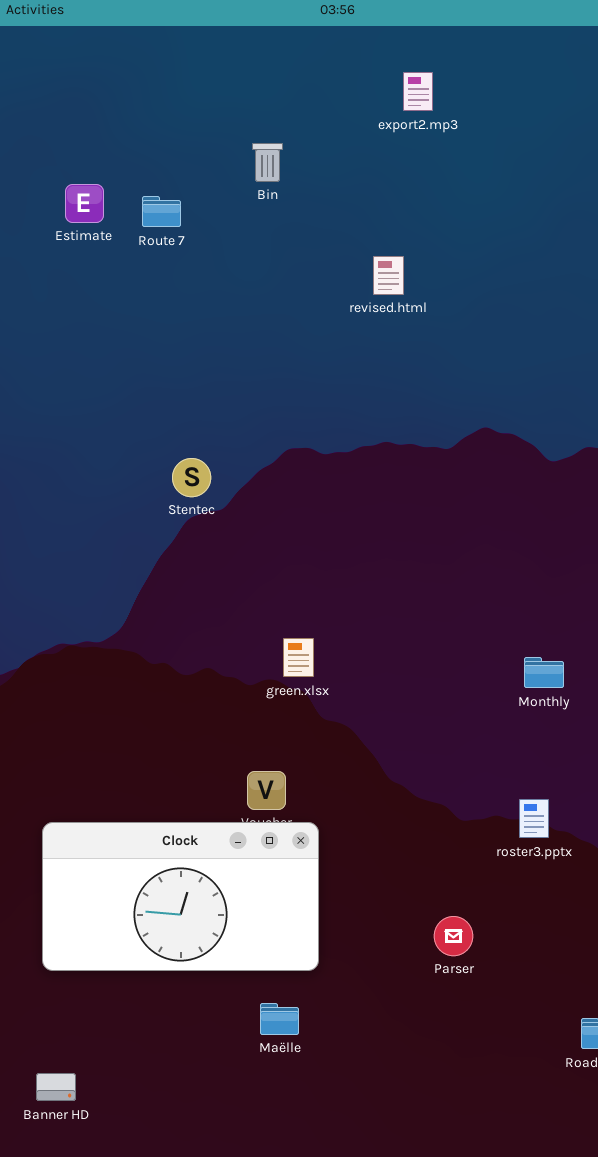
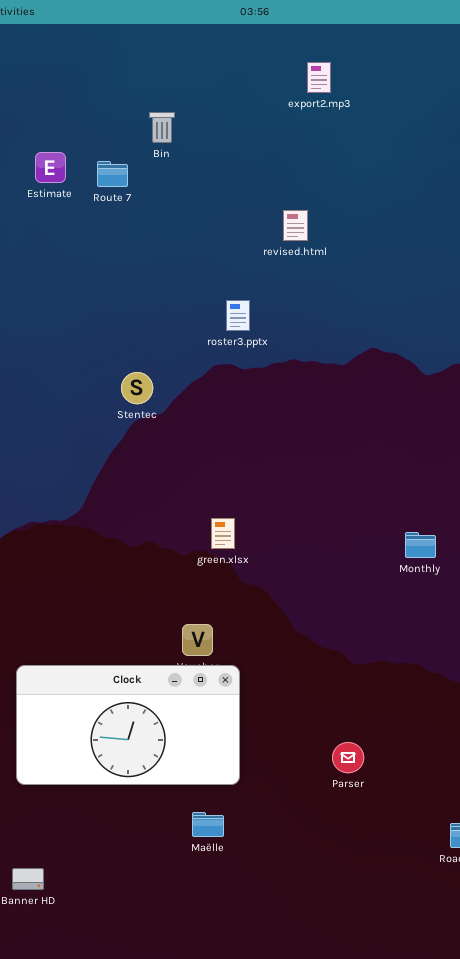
Bin: [252,143,283,182] -> [149,112,175,143], moved
roster3.pptx: [519,799,549,838] -> [226,300,250,331], moved

